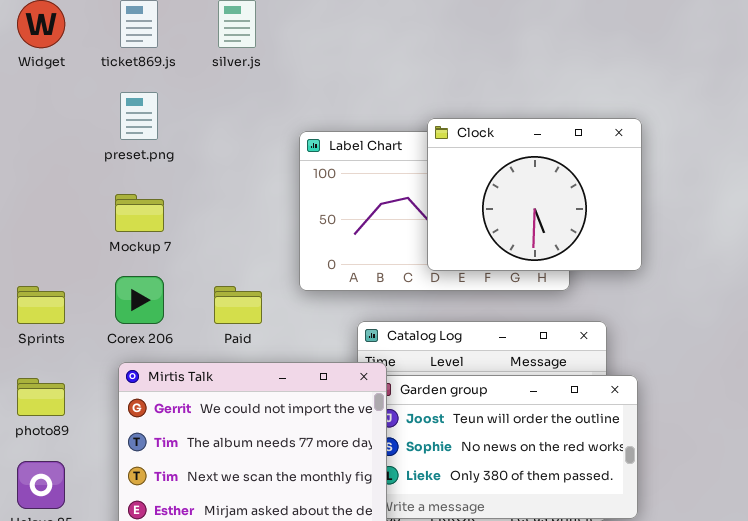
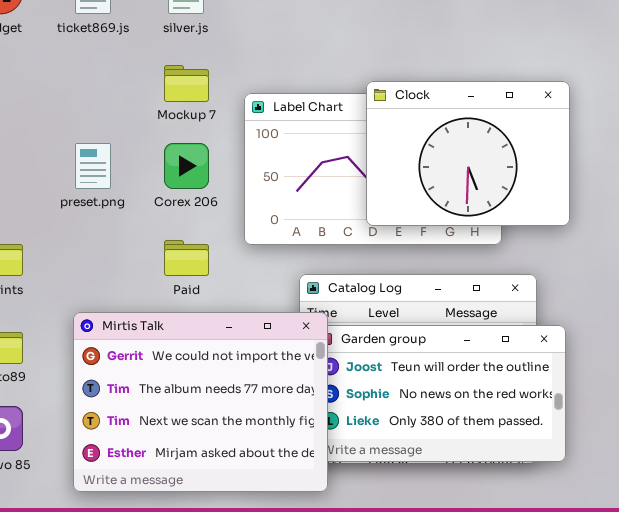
preset.png: [120,92,158,140] -> [75,143,111,189], moved
Mockup 7: [115,194,164,232] -> [164,65,209,102], moved
Corex 206: [115,276,164,324] -> [164,143,209,189], moved

